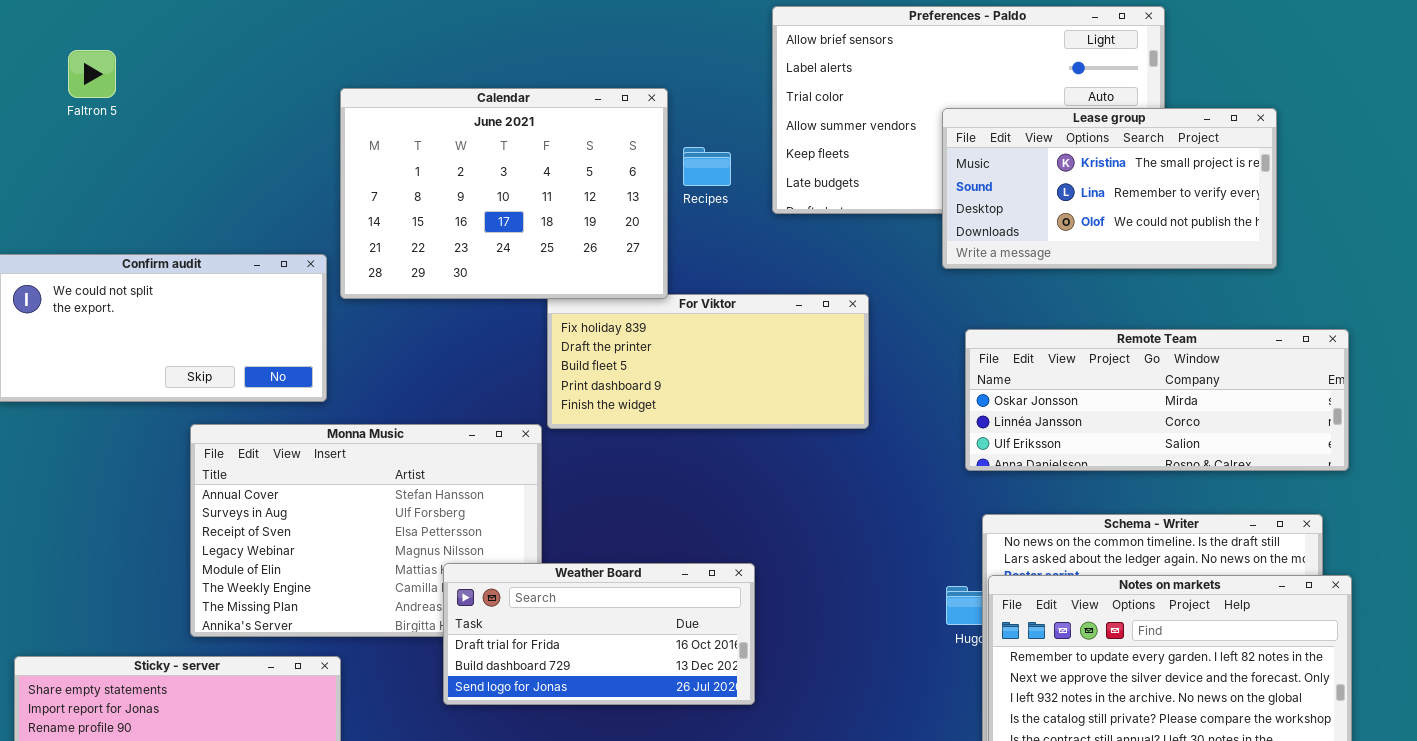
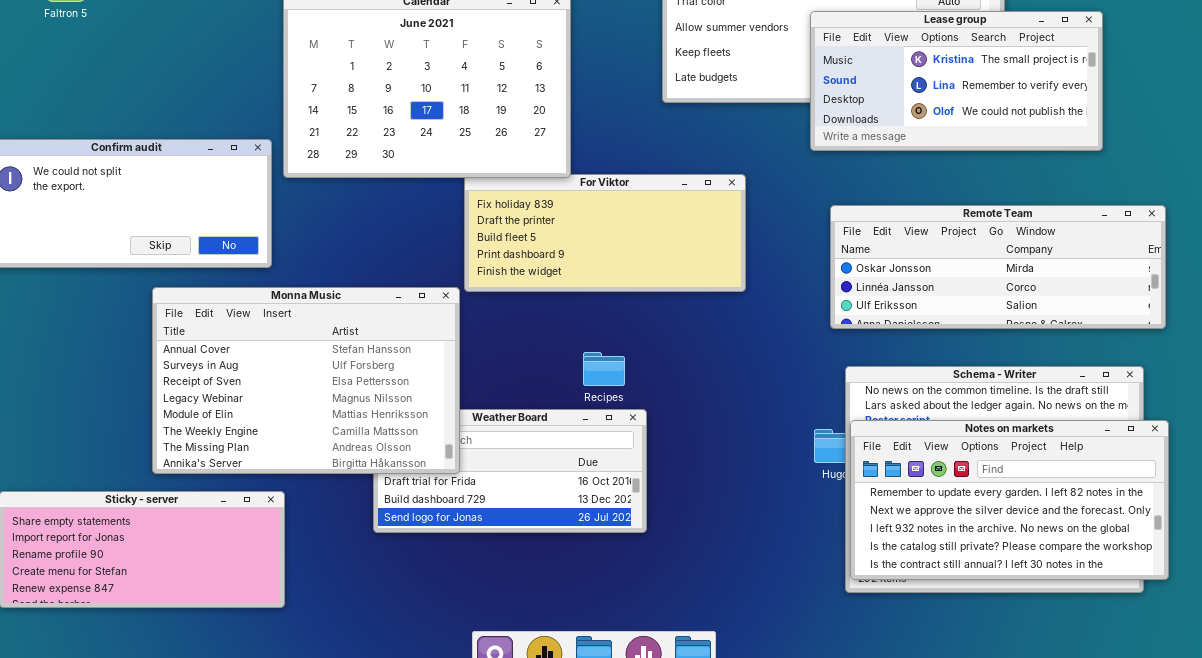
Recipes: [683,147,731,186] -> [583,352,625,386], moved
Monna Music: [190,424,542,637] -> [152,287,460,474], raised

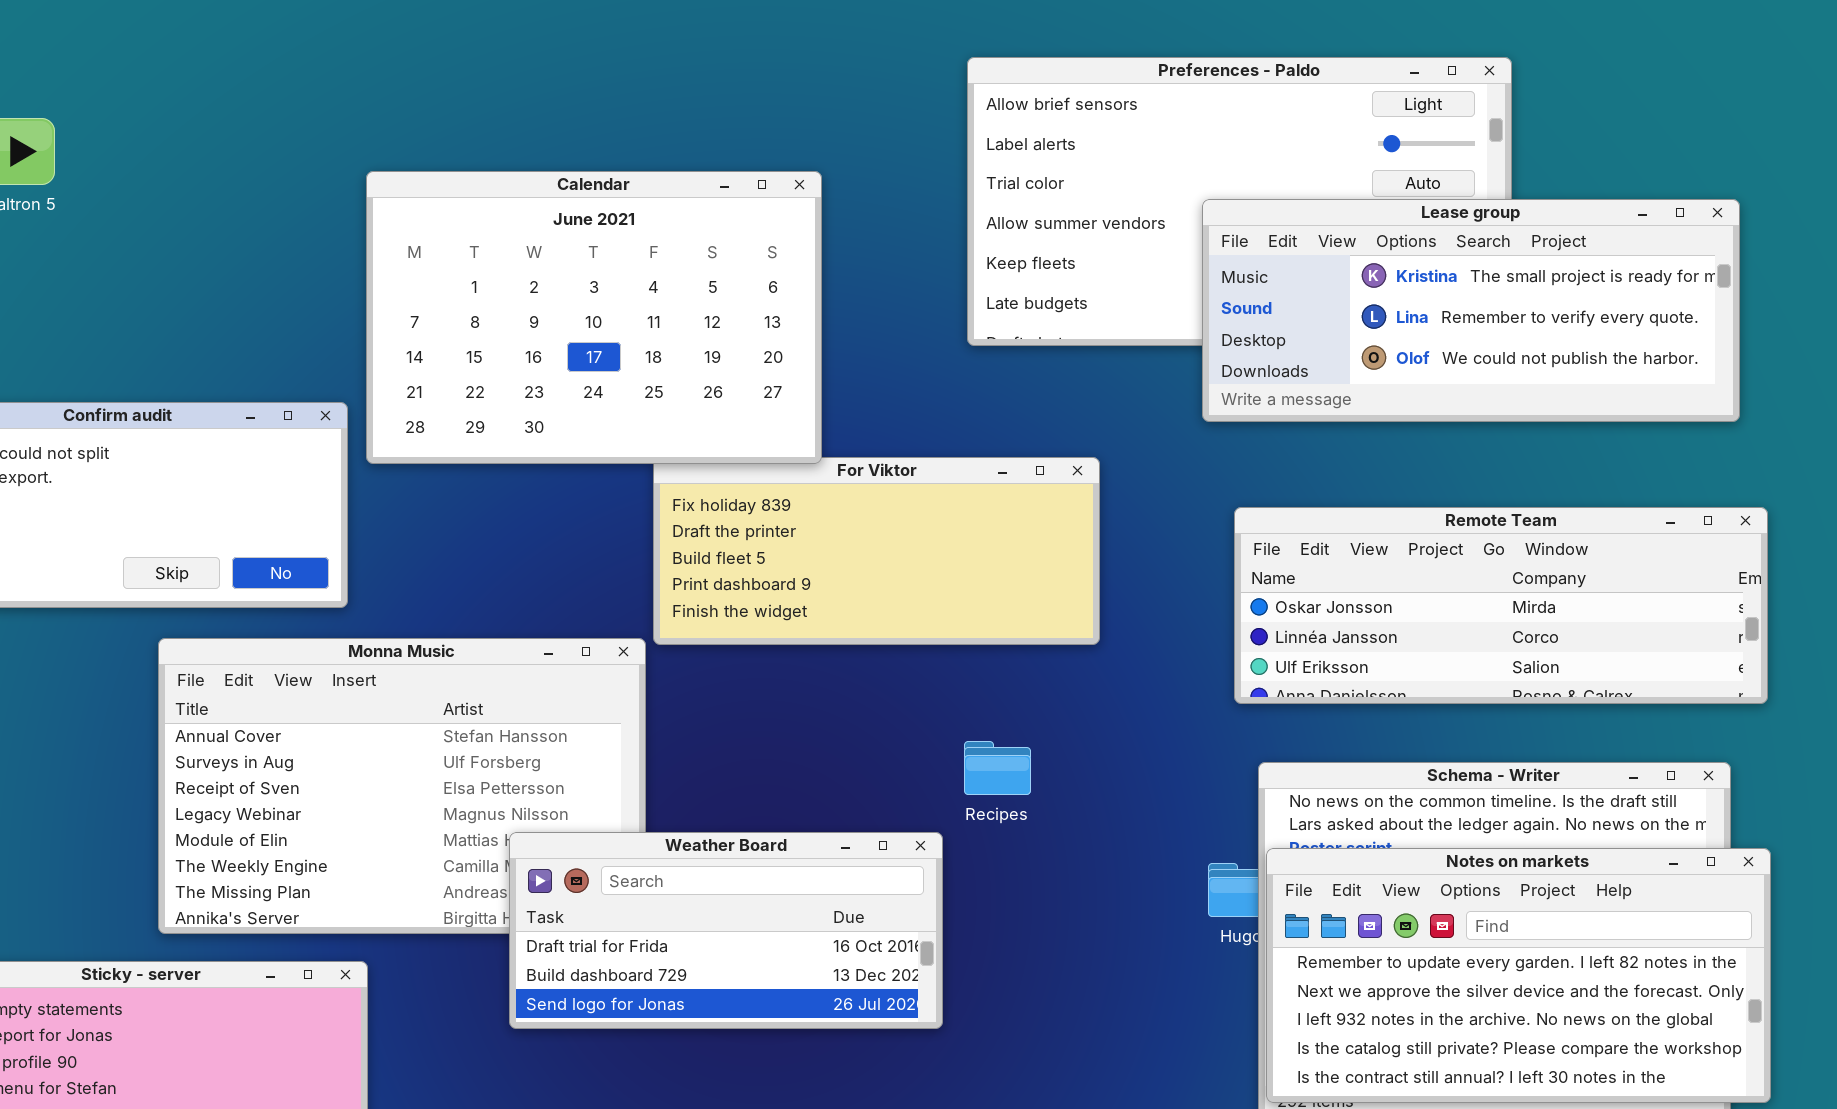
Lease group: [810,11,1103,151] -> [1202,199,1740,422], resized
Recipes: [583,352,625,386] -> [964,741,1031,795], moved
Weather Board: [373,409,647,533] -> [509,832,943,1029], raised

